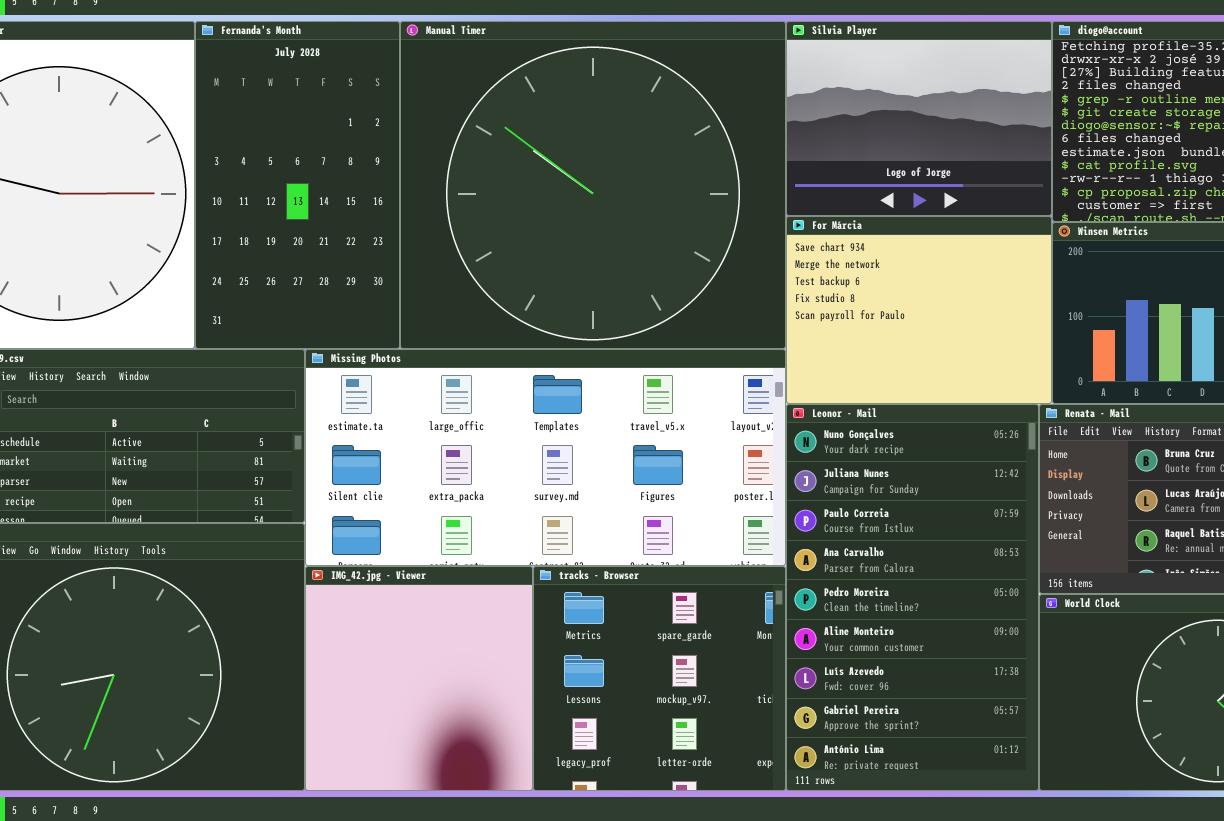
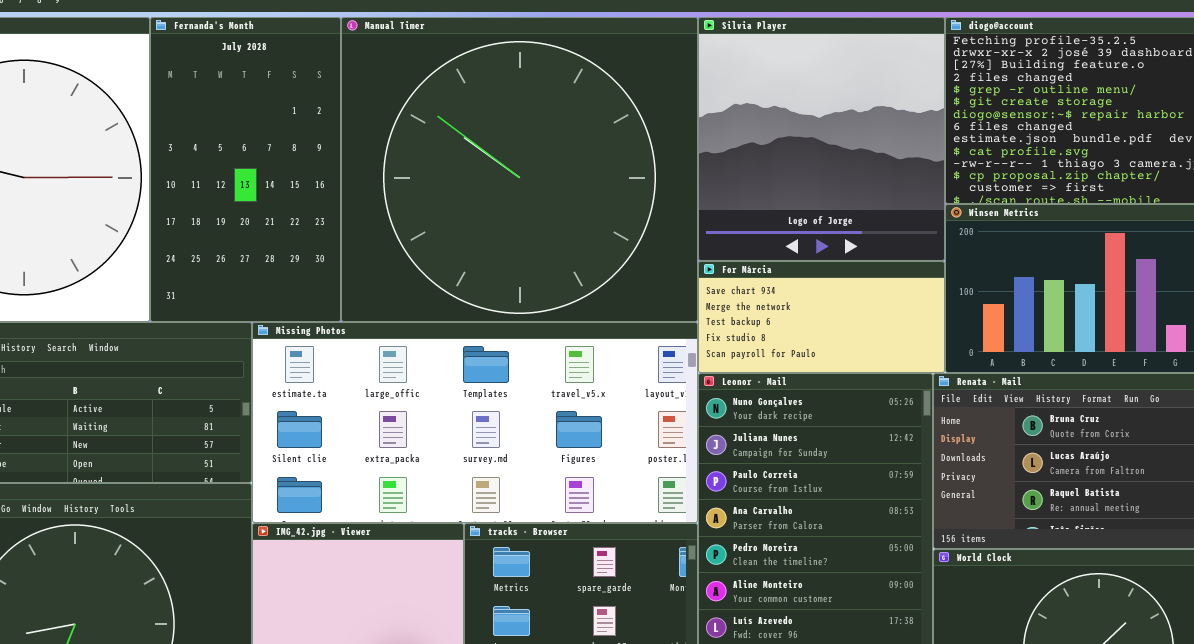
Silvia Player: [786,21,1052,216] -> [698,17,945,261], resized
For Márcia: [786,216,1052,404] -> [698,261,945,373], resized

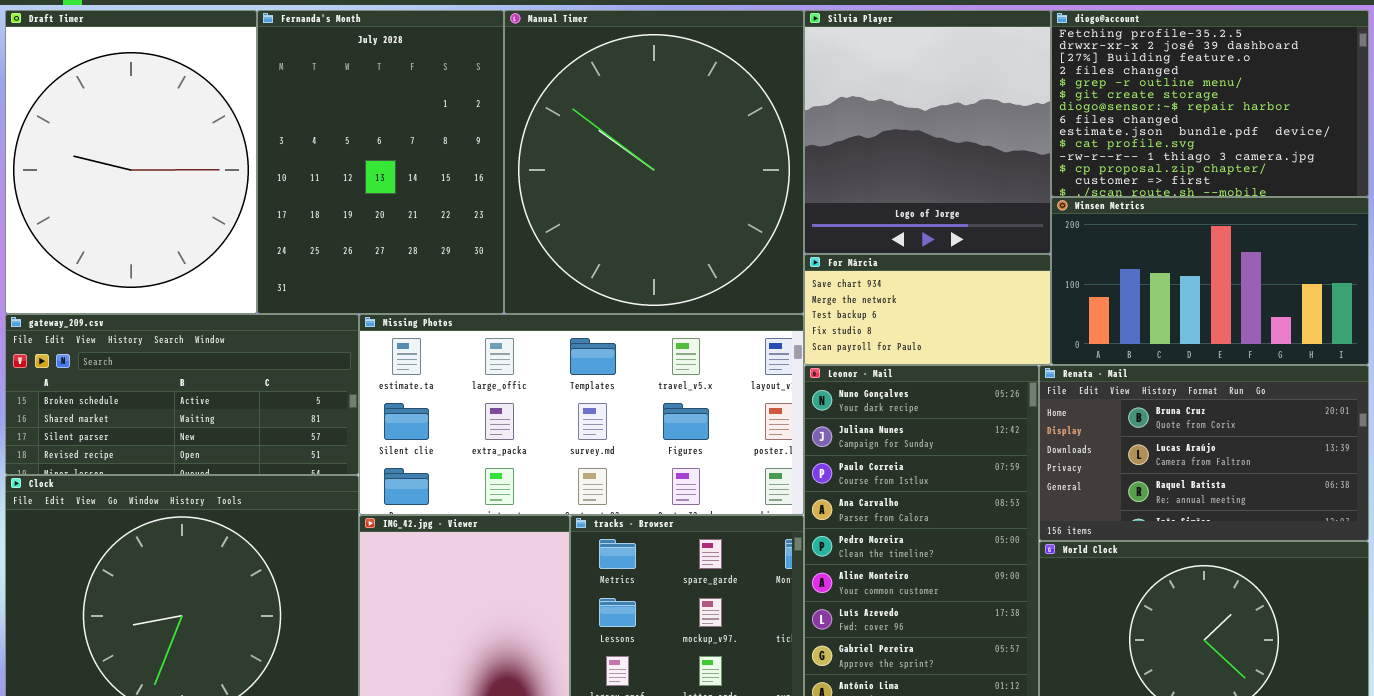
Fernanda's Month: [150,17,341,322] -> [257,10,504,314], resized
Manual Timer: [341,17,698,322] -> [504,10,804,314], resized

